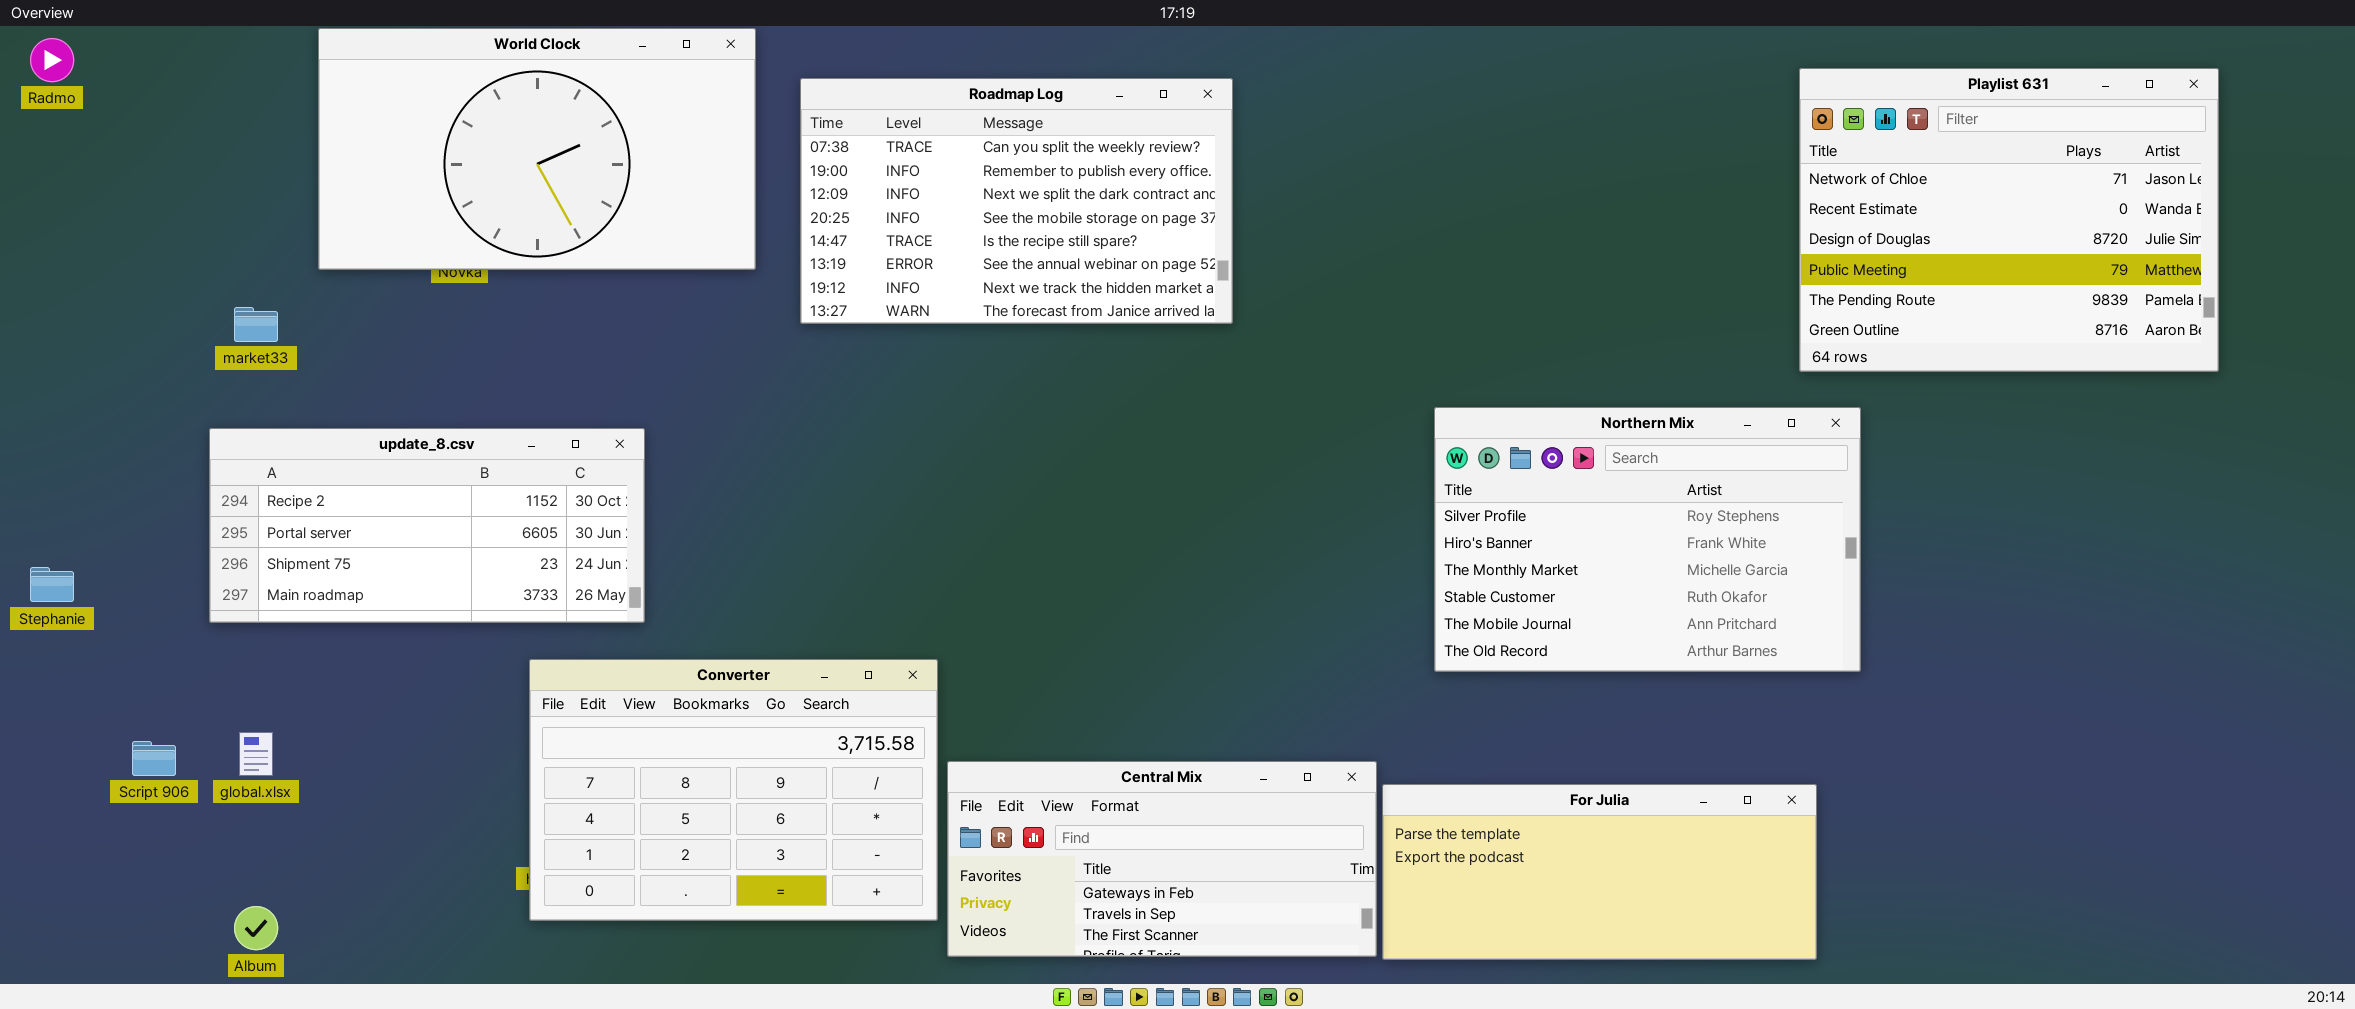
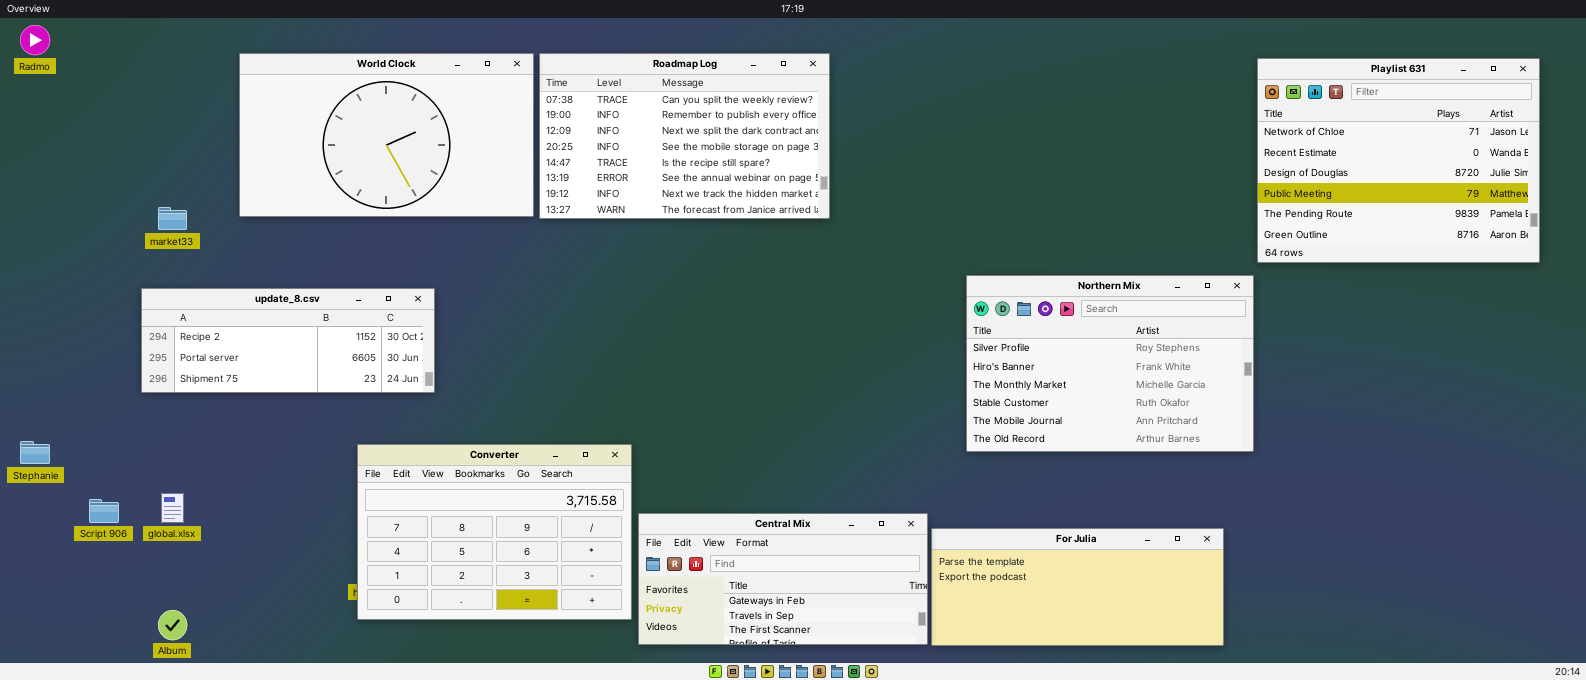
World Clock: [318,28,756,270] -> [239,53,534,217], moved
Playlist 631: [1799,68,2219,372] -> [1257,58,1540,263], moved
update_8.csv: [209,428,645,623] -> [141,288,435,393], resized
Stephanie: [30,567,74,602] -> [20,441,50,464], moved

